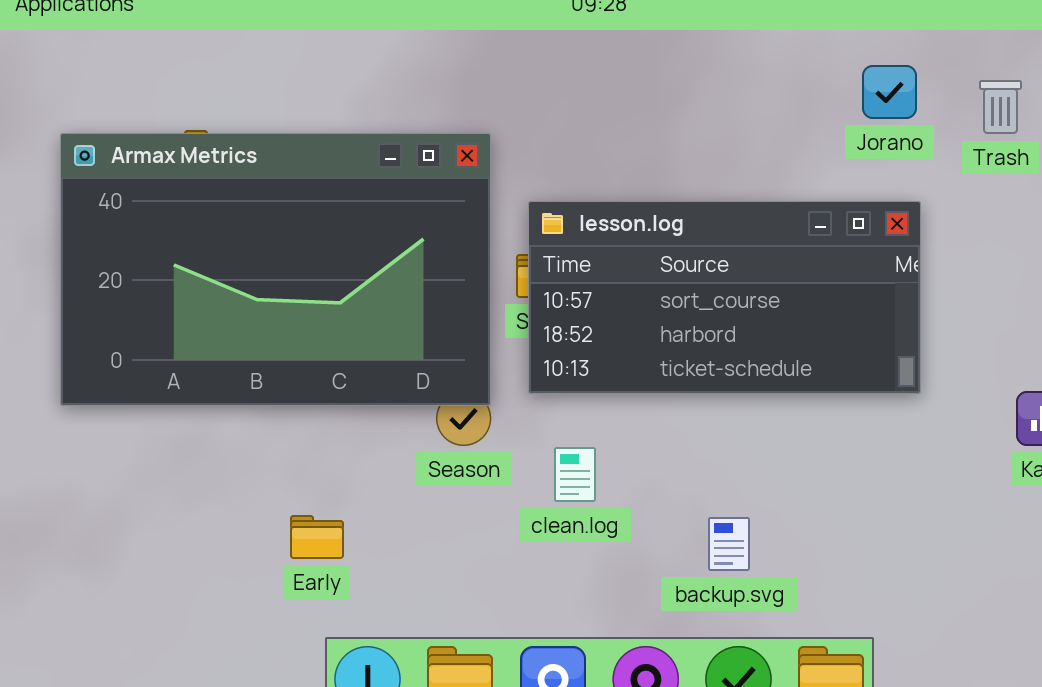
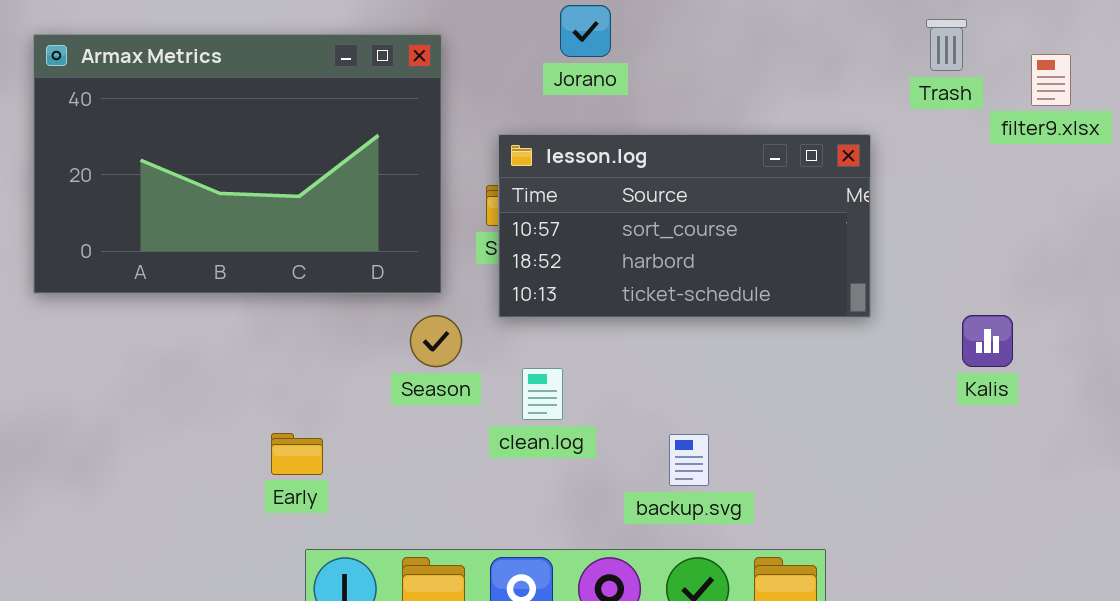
Jorano: [862,65,917,119] -> [560,5,611,57], moved
Armax Metrics: [60,133,491,406] -> [33,34,442,294], moved

